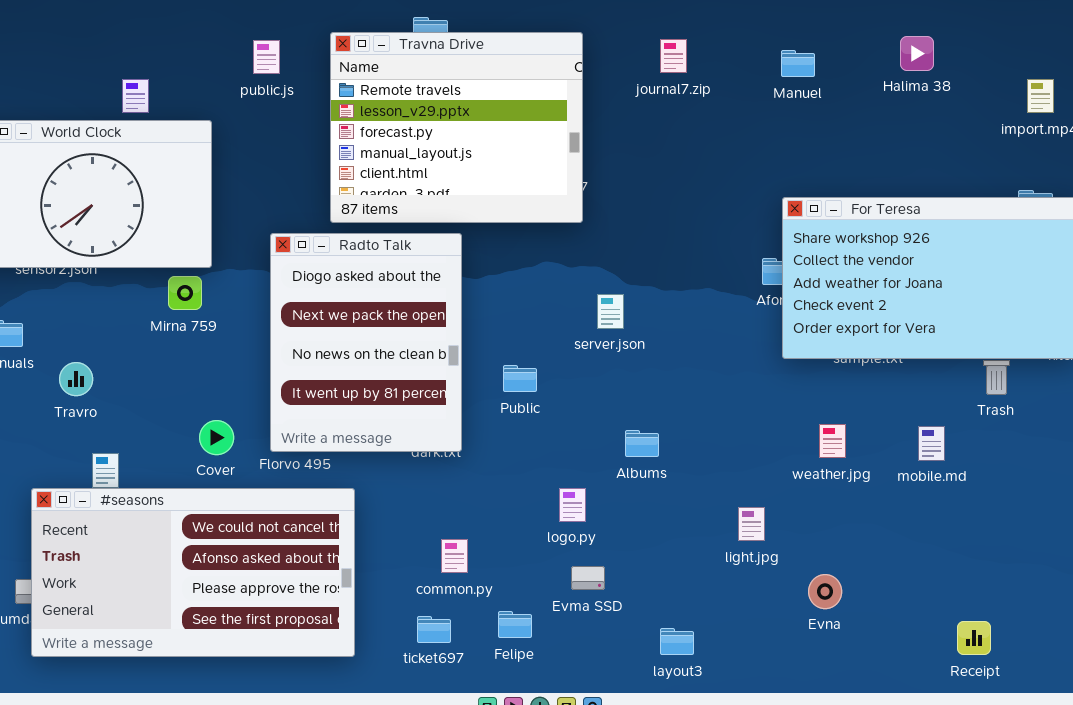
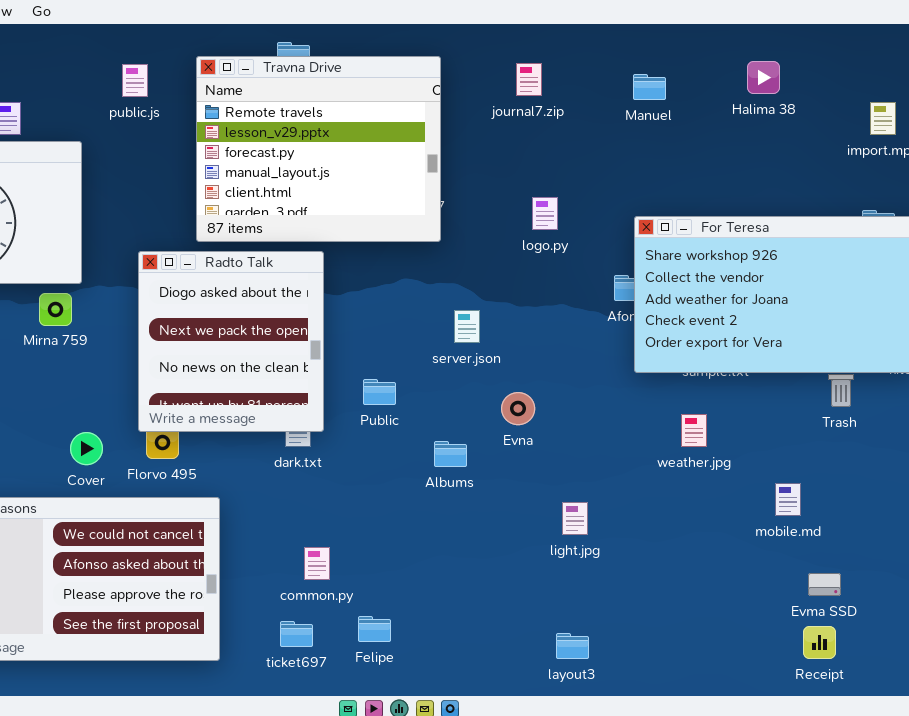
Radto Talk: [270,233,462,452] -> [138,251,324,432], resized
weather.jpg: [819,424,846,458] -> [681,414,707,447], moved
mobile.md: [918,426,945,461] -> [775,483,801,516], moved
Albums: [625,430,659,457] -> [434,441,467,467], moved
logo.py: [559,488,586,522] -> [532,197,558,230], moved
light.jpg: [738,507,765,541] -> [562,502,588,535], moved
Evma SSD: [571,566,605,590] -> [808,573,841,596], moved
Evna: [808,574,842,609] -> [501,392,535,425], moved
layout3: [660,628,694,655] -> [556,633,589,659], moved

